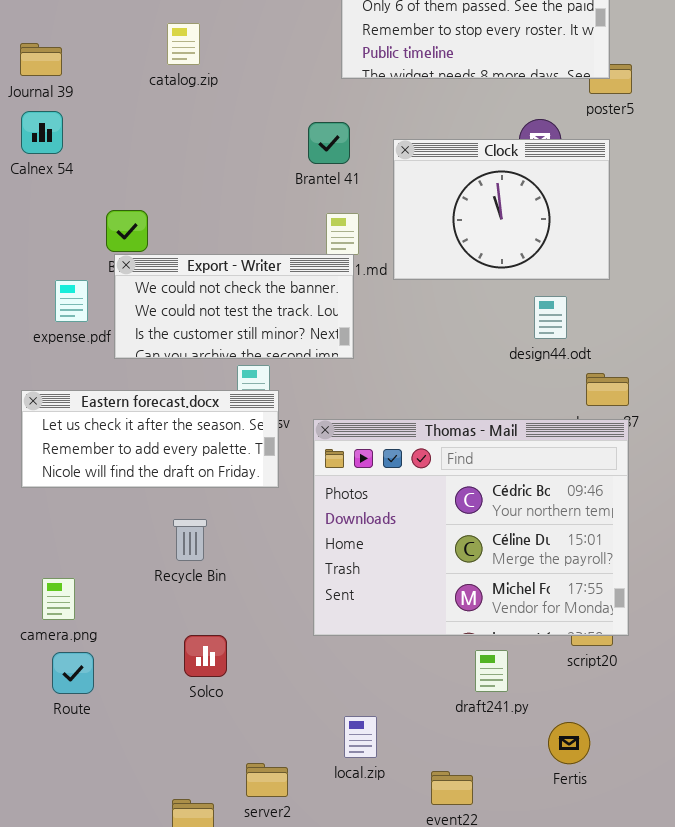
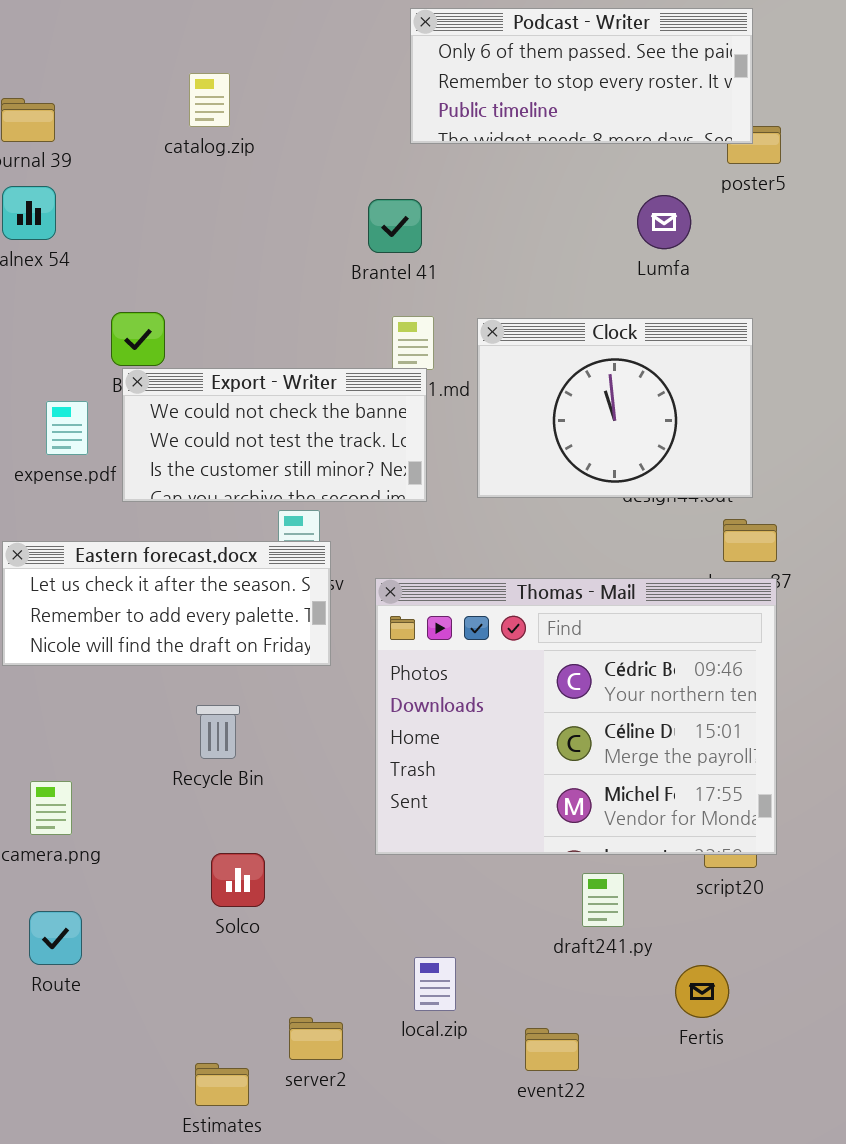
Clock: [393,139,610,280] -> [477,318,753,498], moved
Route: [52,652,94,694] -> [29,911,82,965], moved

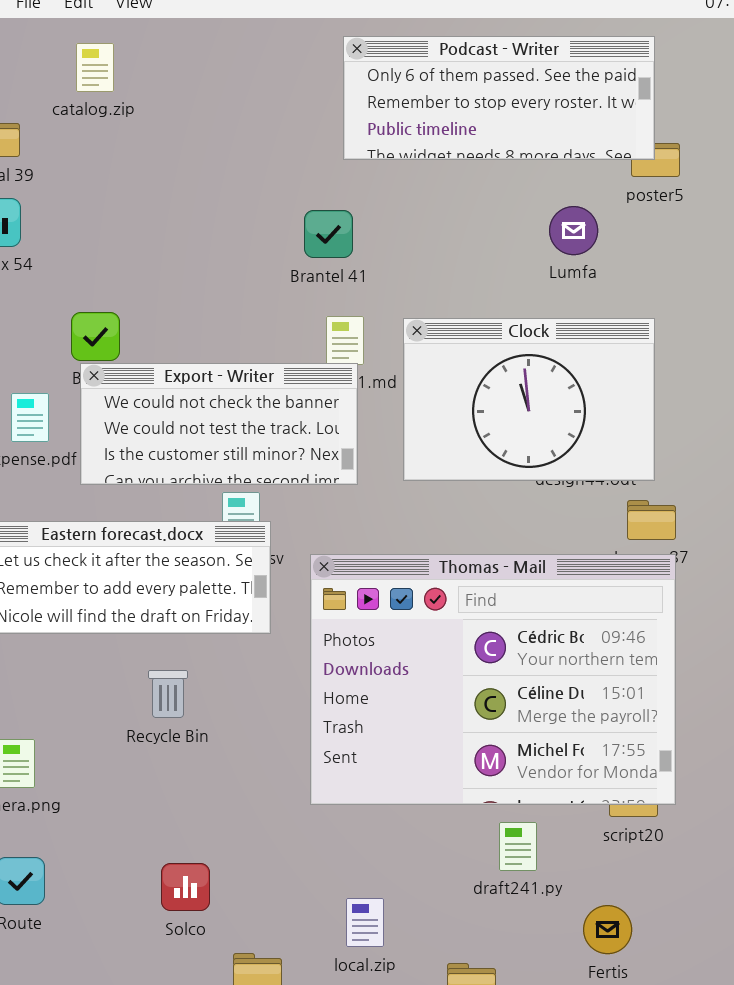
catalog.zip: [189,73,230,127] -> [76,43,114,92], moved
Solco: [211,853,265,907] -> [161,863,210,911], moved

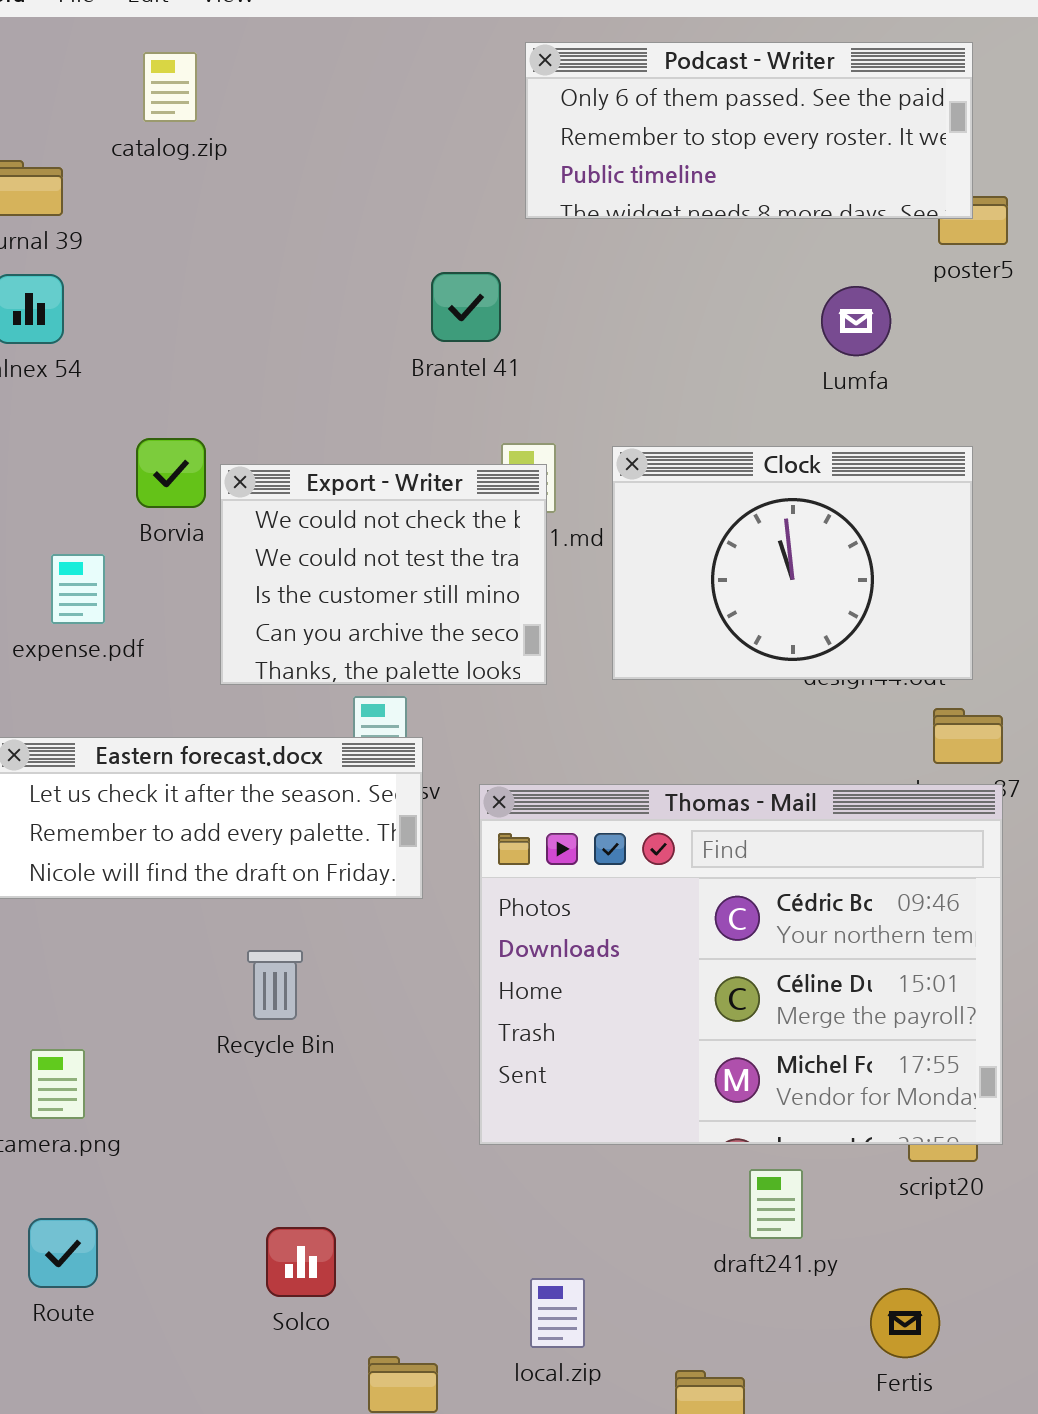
Brantel 41: [304,210,353,258] -> [431,272,501,342], moved
Export - Writer: [80,363,358,485] -> [220,464,547,685], resized

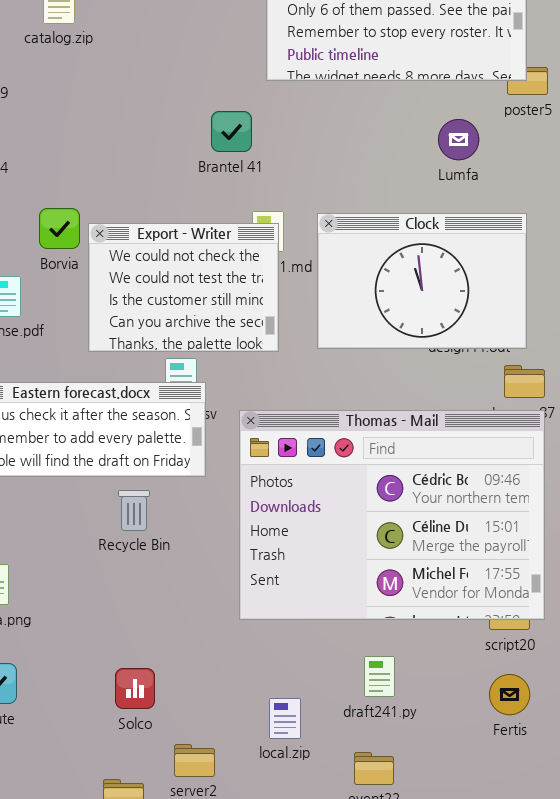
Recycle Bin: [247,950,303,1020] -> [118,490,150,531], moved
draft241.py: [749,1169,803,1239] -> [364,656,395,697], moved
Fertis: [870,1288,940,1358] -> [489,674,530,715], moved

